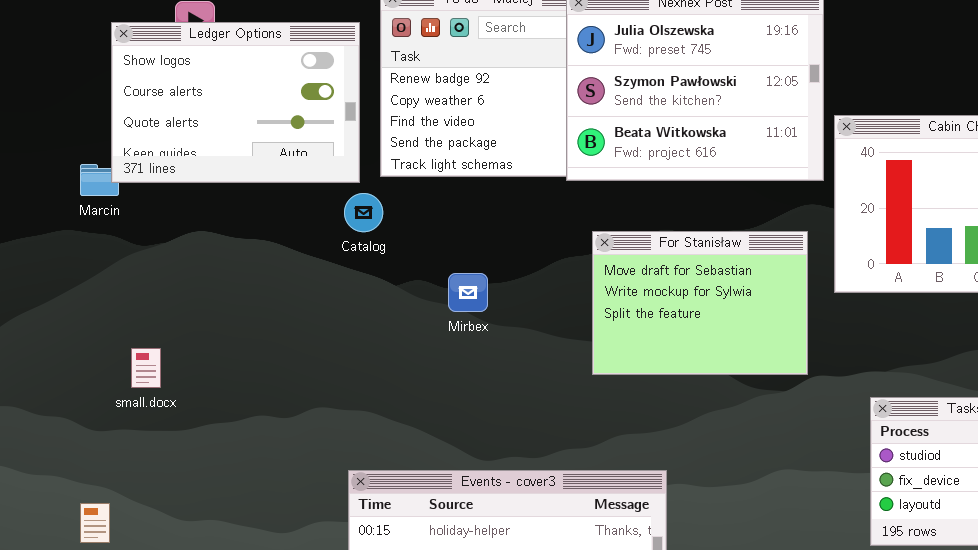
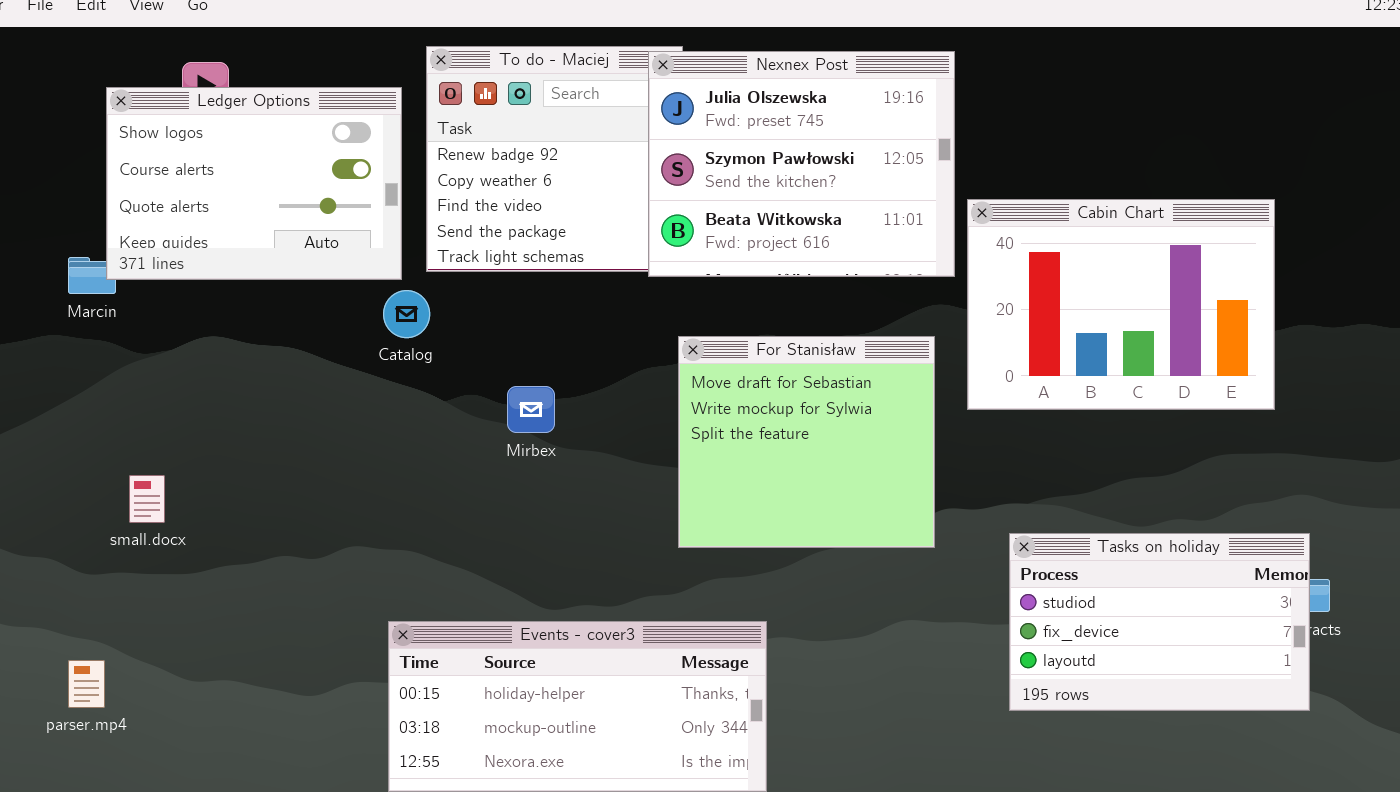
For Stanisław: [592,231,808,375] -> [678,336,935,548], resized

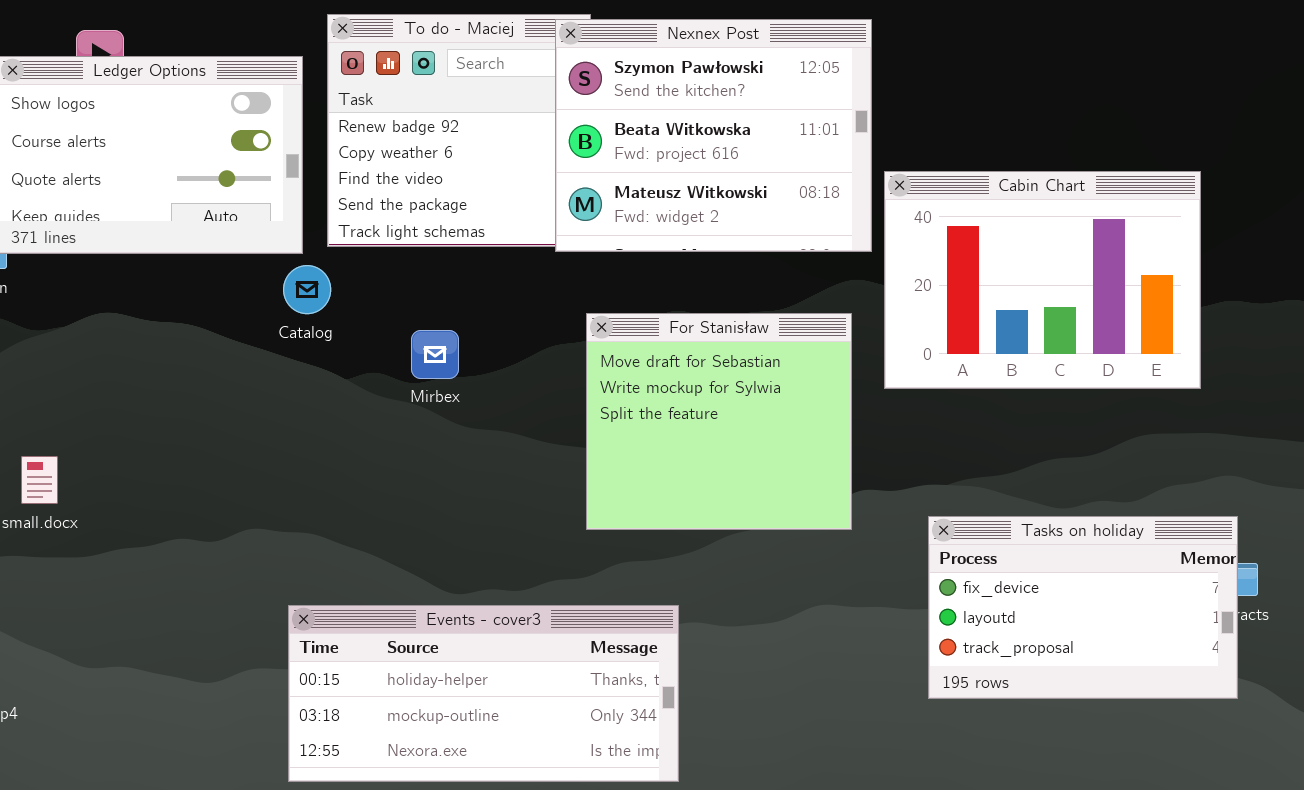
Nexnex Post: [648,51,955,277] -> [555,19,872,252], scrolled down 1 row
Mirbex: [507,386,555,433] -> [411,330,459,379], moved
Tasks on holiday: [1009,533,1310,711] -> [928,516,1238,699], scrolled down 1 row

